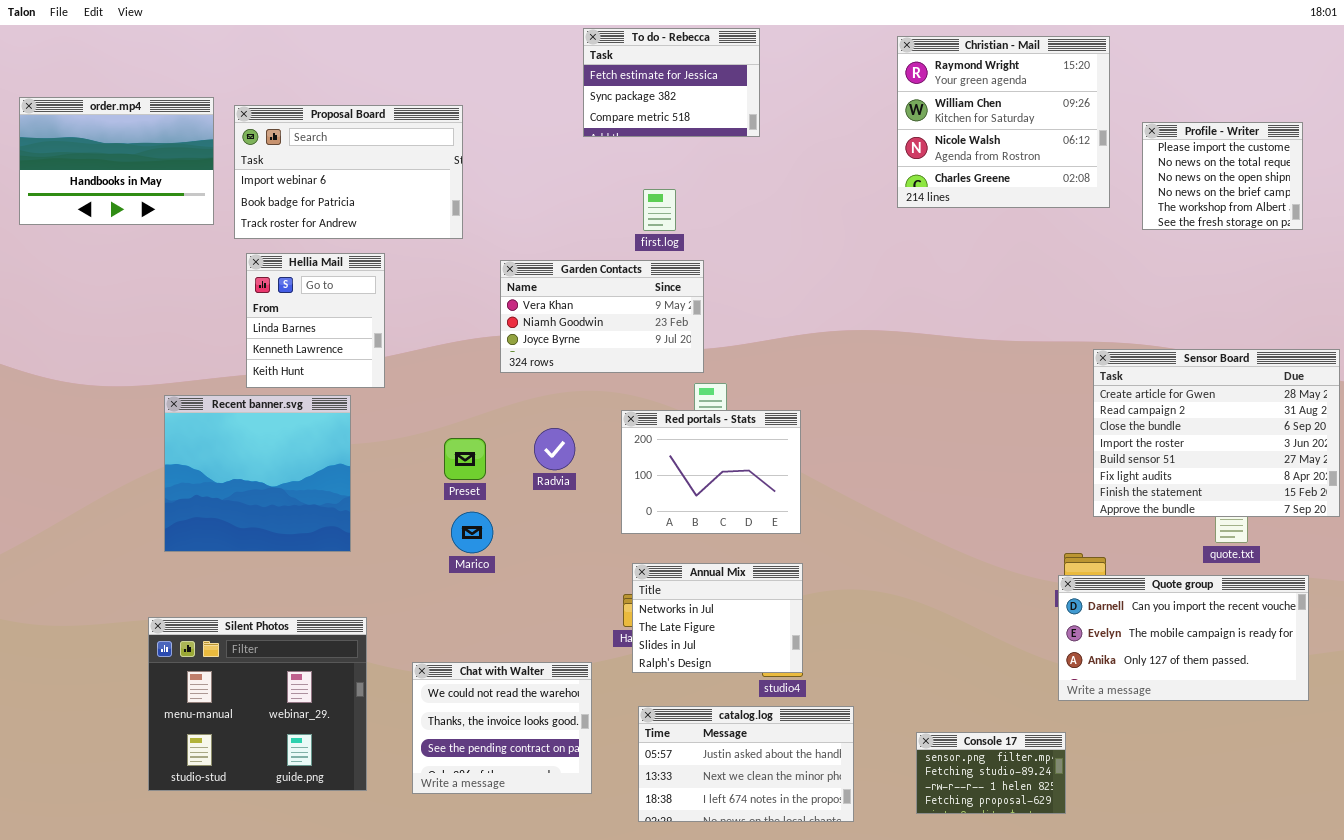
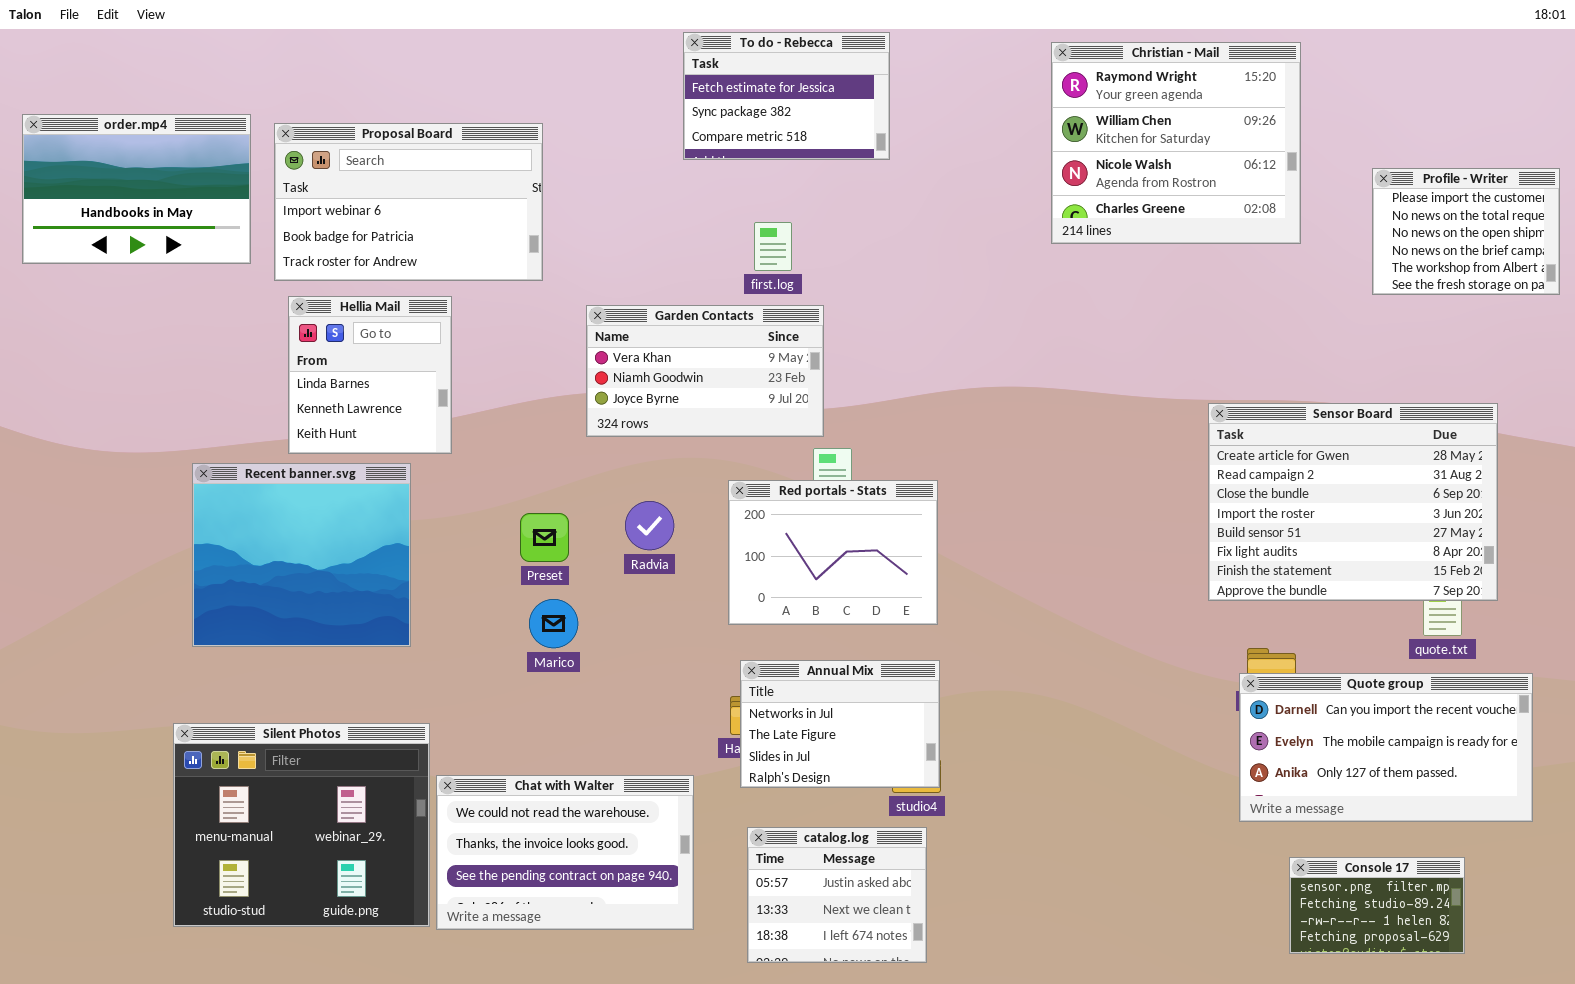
Profile - Writer: [1142,122,1303,230] -> [1372,168,1560,295], moved
Sensor Board: [1093,349,1340,517] -> [1208,403,1498,601], moved
Chat with Walter: [412,662,592,794] -> [436,775,694,930], resized
catalog.log: [638,706,854,822] -> [747,827,927,963], resized
Console 17: [916,732,1066,814] -> [1289,857,1465,954], moved

